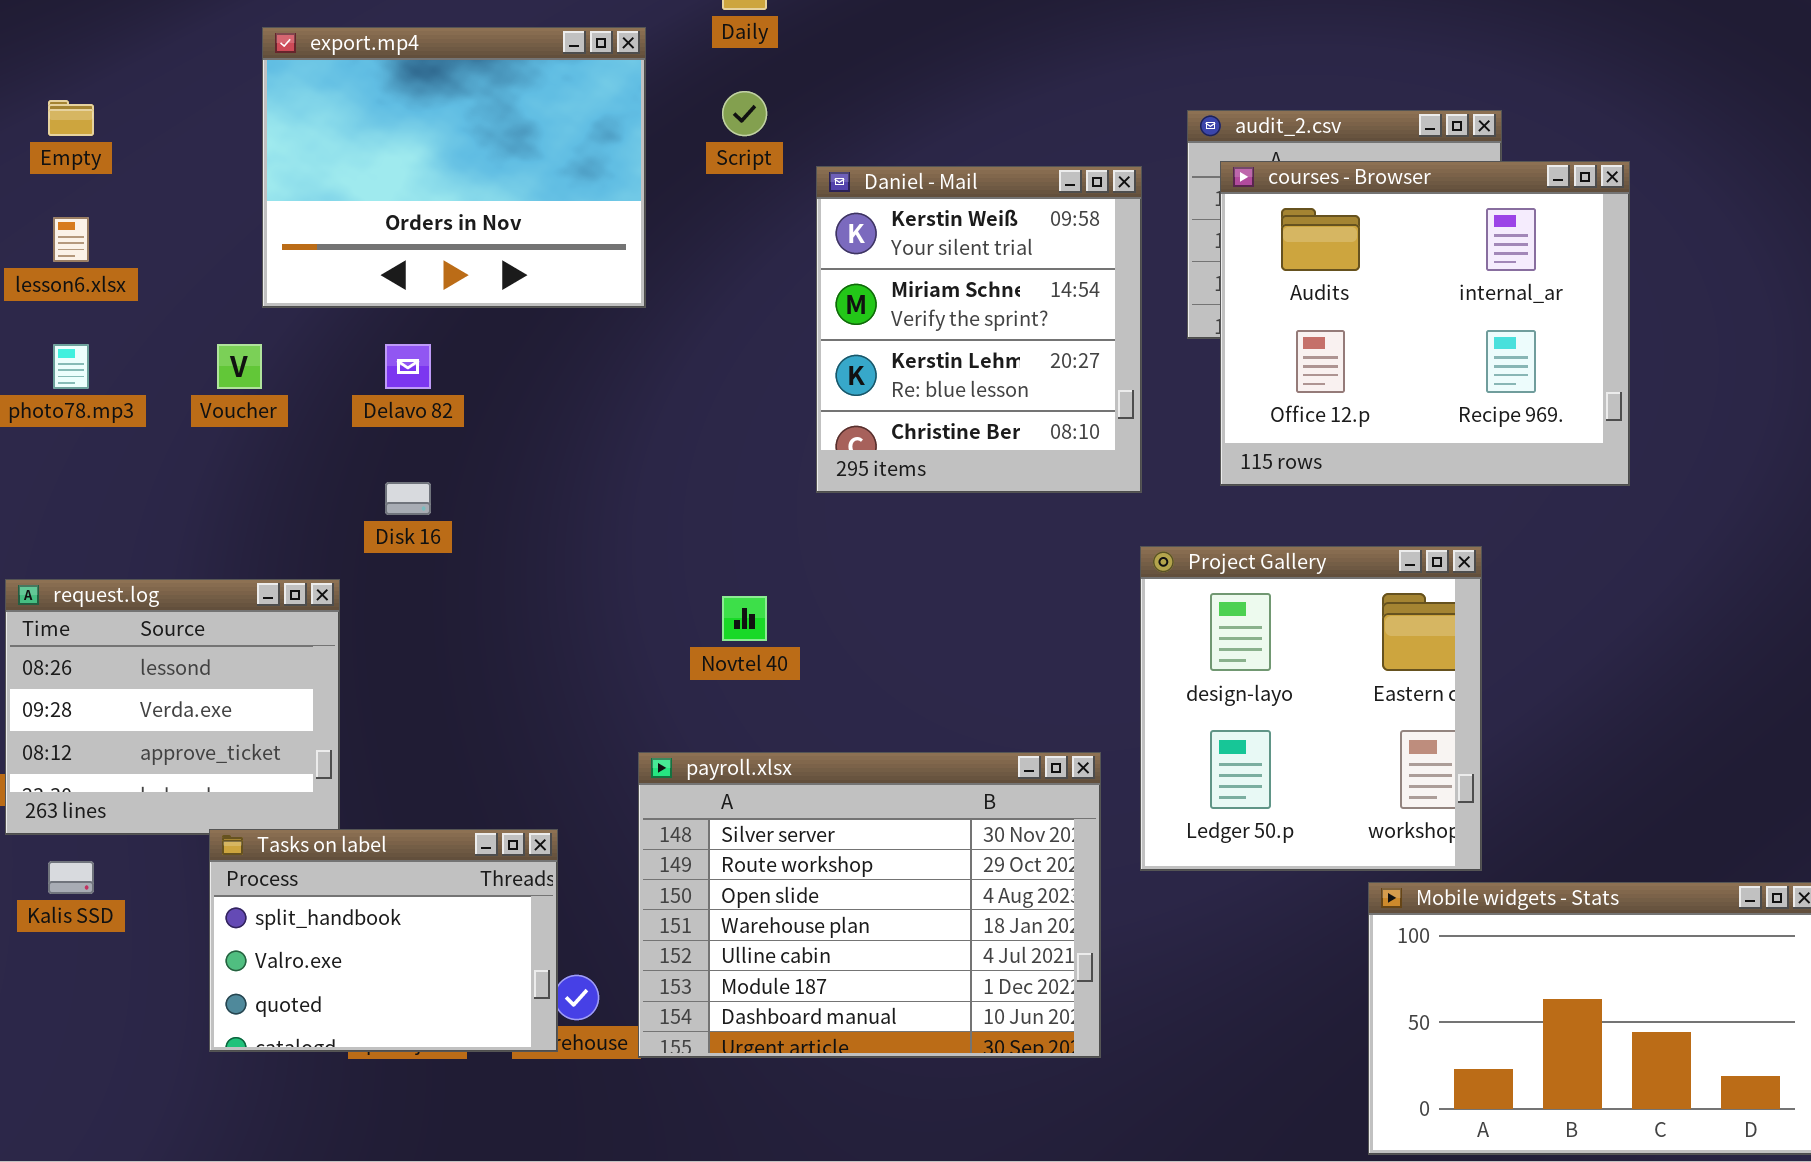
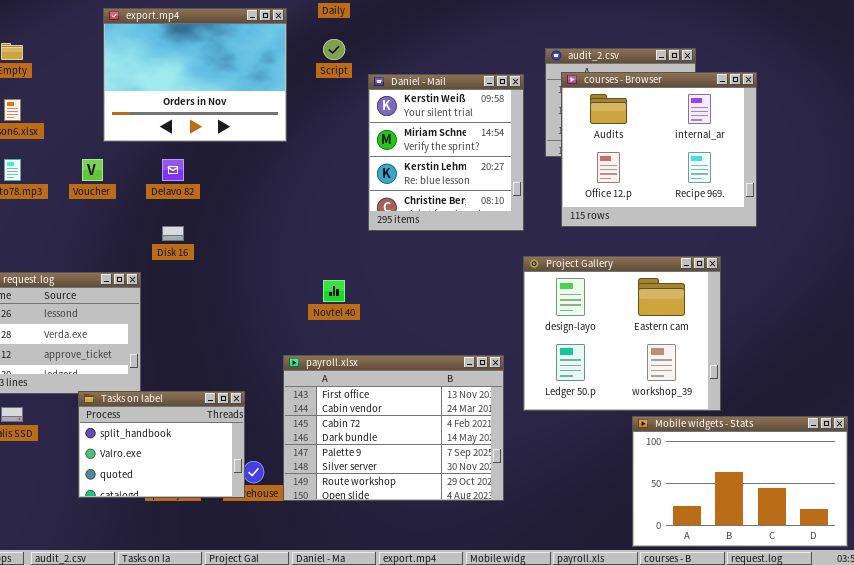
Project Gallery: [1140,546,1482,871] -> [523,256,721,411], resized
payroll.xlsx: [638,752,1101,1058] -> [283,355,504,501], scrolled up 5 rows

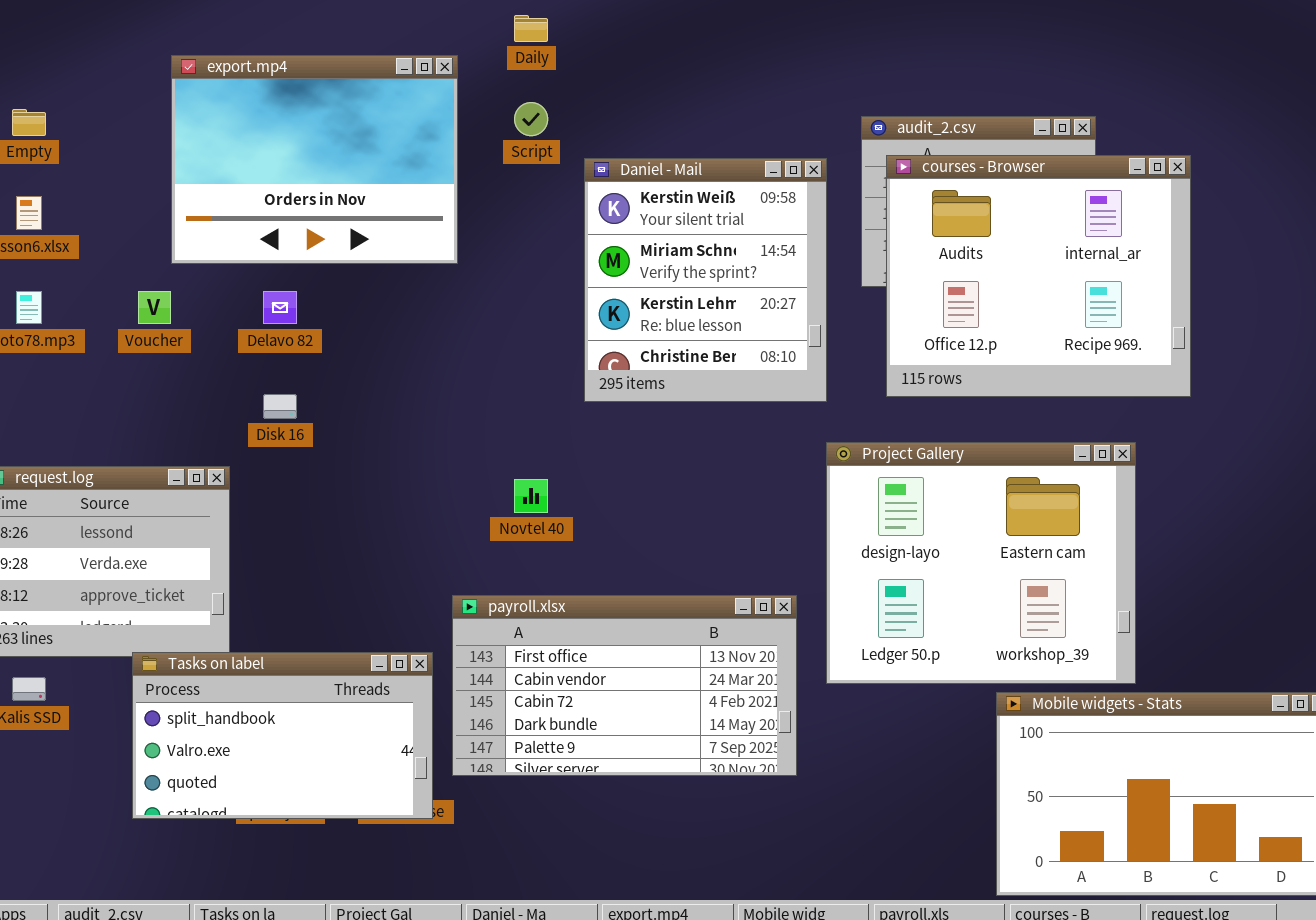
payroll.xlsx: [283,355,504,501] -> [452,595,797,776], resized
Tasks on label: [78,391,245,498] -> [132,652,433,819], resized

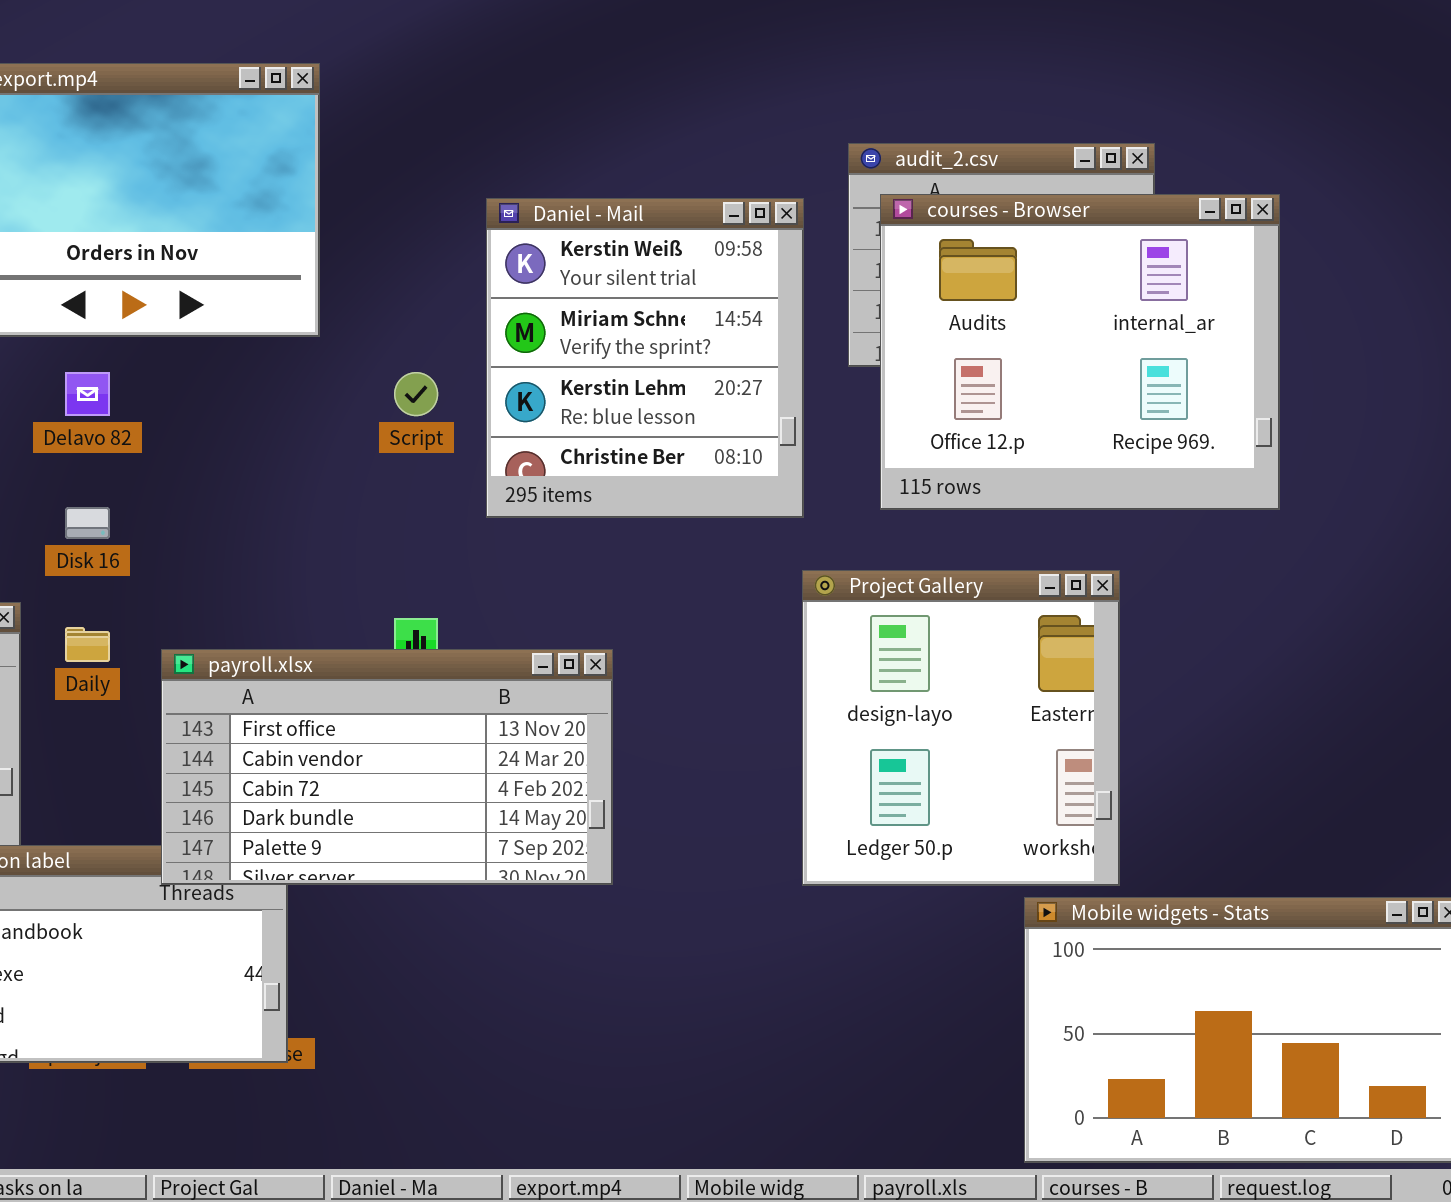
Daily: [514,15,548,42] -> [65,627,110,662], moved
Script: [514,102,548,136] -> [394,372,438,416], moved
Project Gallery: [826,442,1136,684] -> [802,570,1120,886], resized
payroll.xlsx: [452,595,797,776] -> [161,649,613,885], moved

